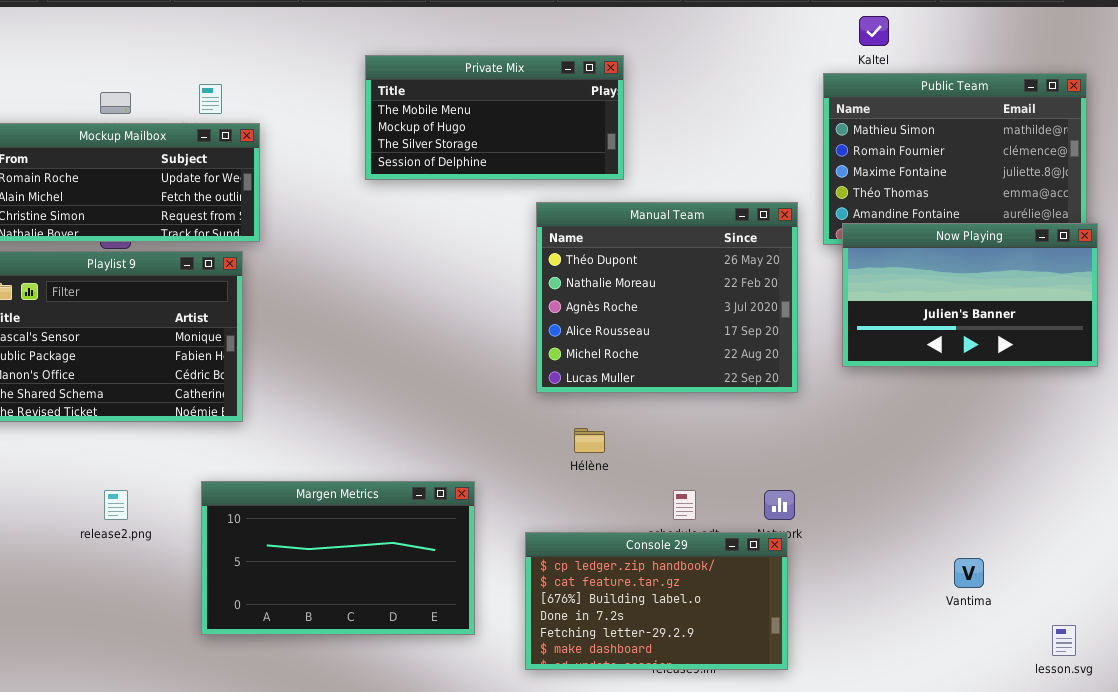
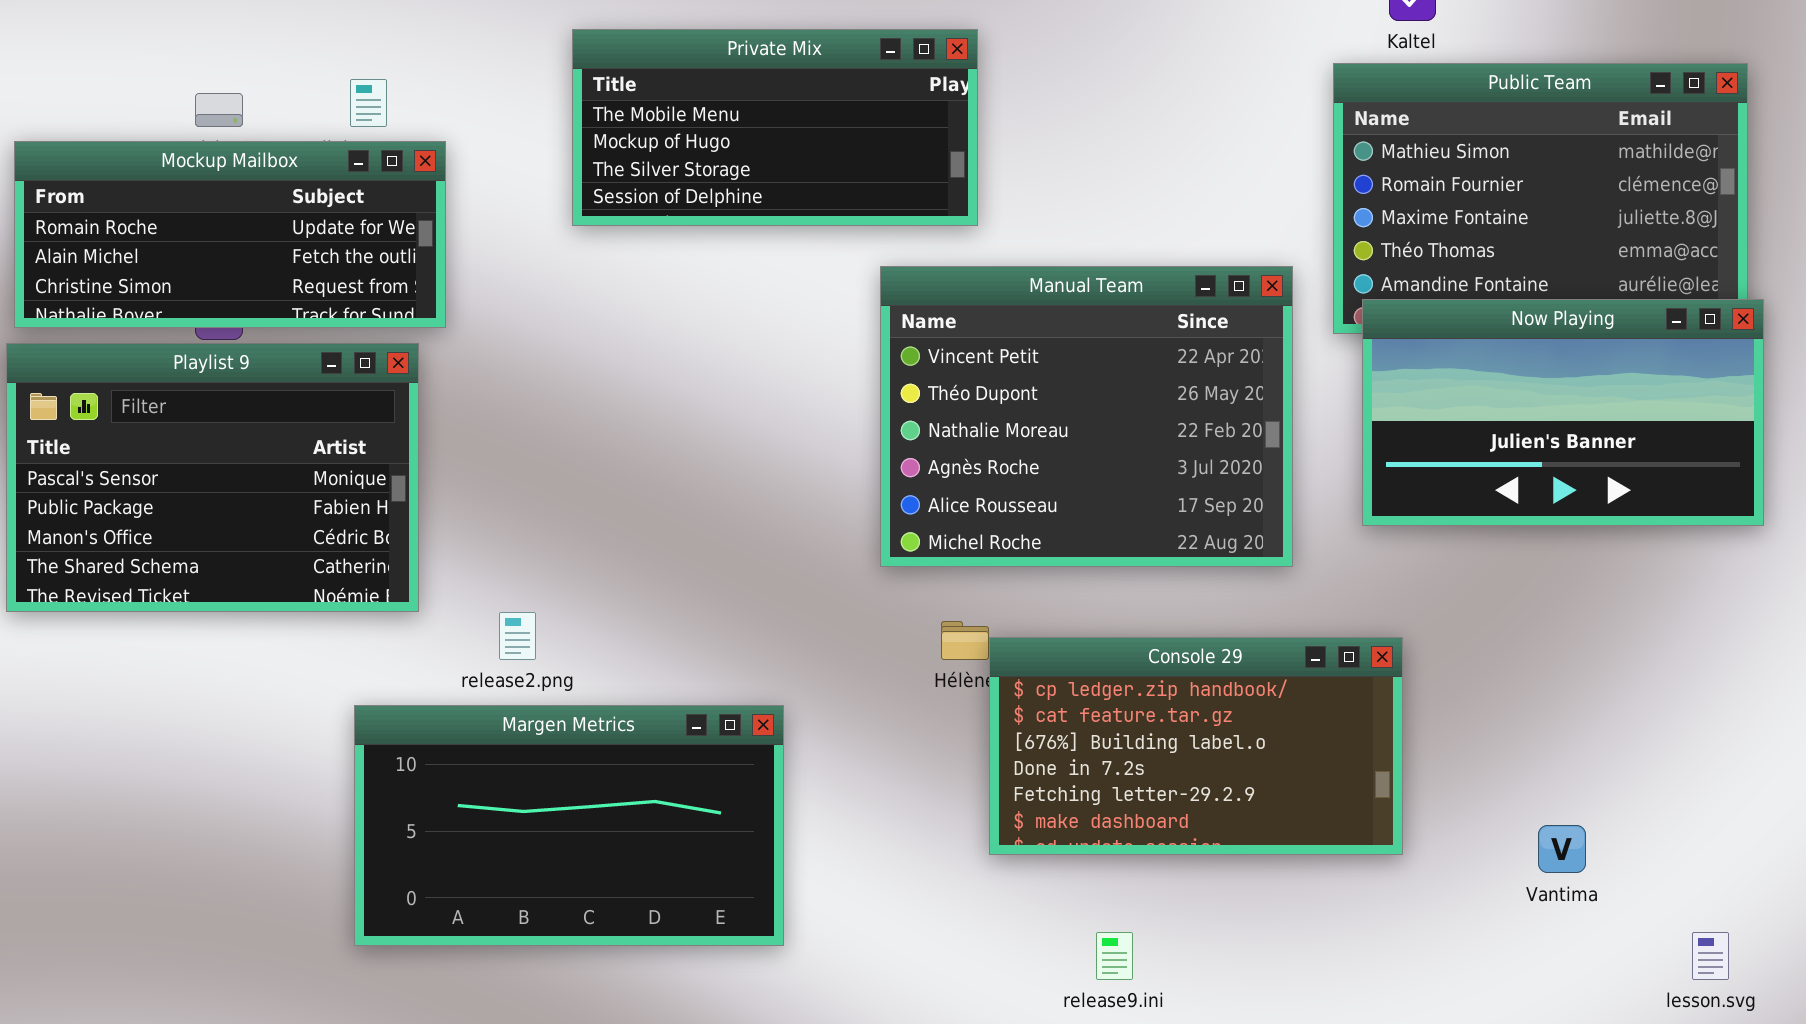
Private Mix: [365,55,624,180] -> [572,29,978,226], moved
Manual Team: [536,202,798,393] -> [880,266,1293,567], scrolled up 1 row
release2.png: [104,490,128,520] -> [499,612,536,660], moved
Console 29: [525,532,788,670] -> [989,637,1403,855], moved

